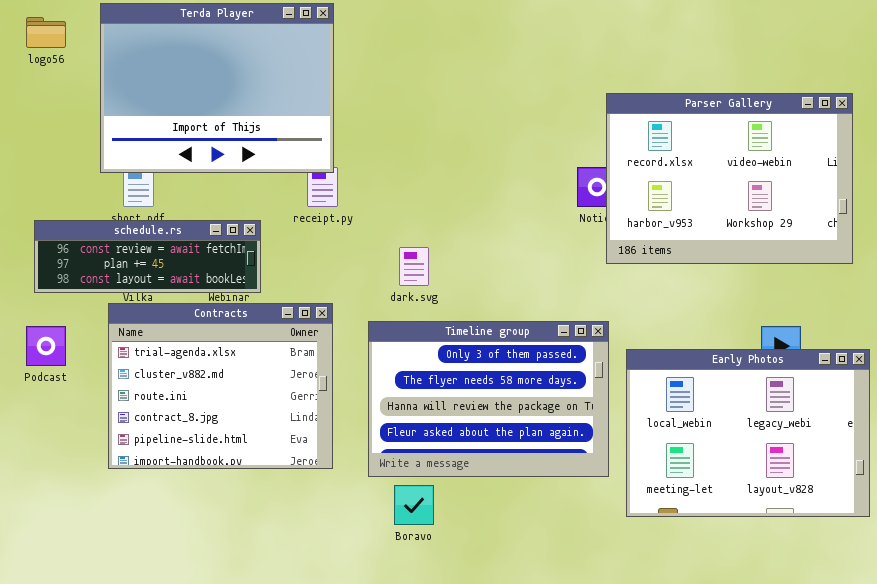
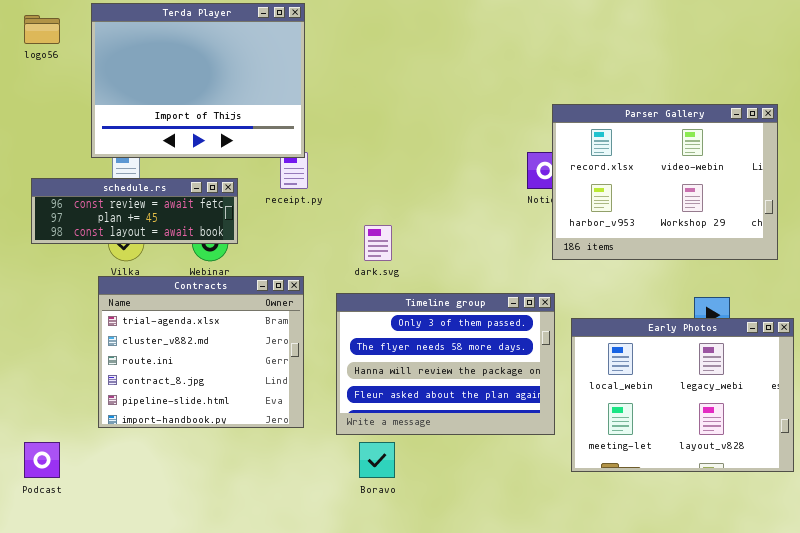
Parser Gallery: [606,93,853,264] -> [552,104,778,260], moved
schedule.rs: [34,220,261,293] -> [31,178,238,244], moved
Podcast: [26,326,66,366] -> [24,442,60,478], moved

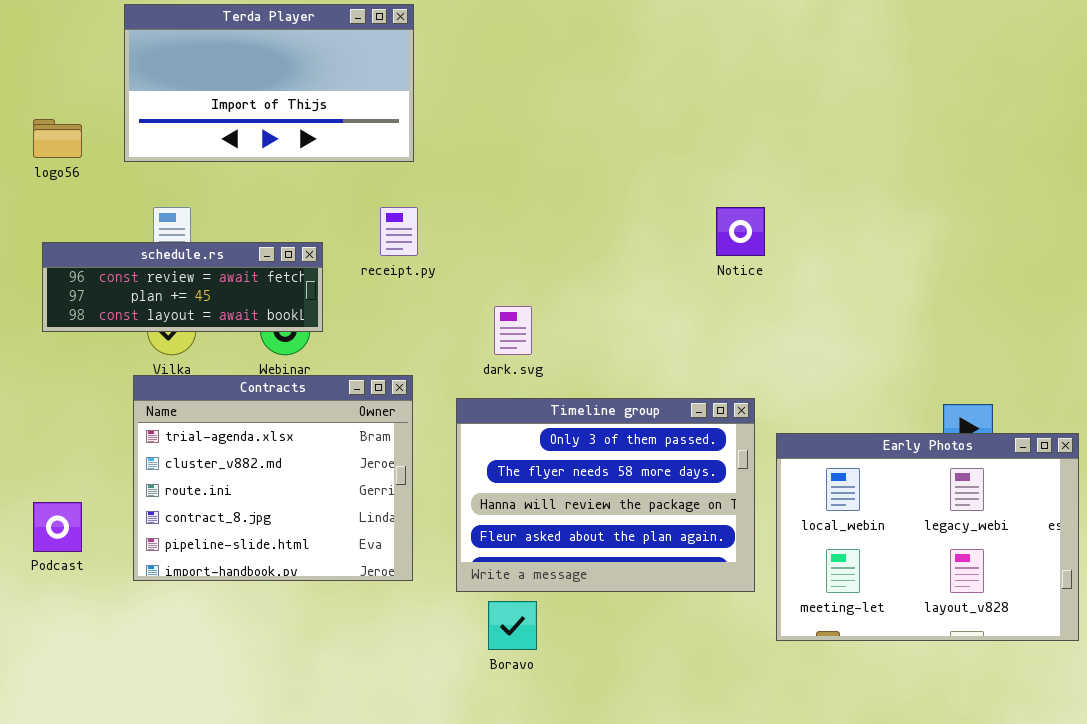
Terda Player: [91,3,305,158] -> [124,4,414,162], resized
logo56: [24,15,60,44] -> [33,119,82,158], moved
Parser Gallery: [552,104,778,260] -> none, closed
Podcast: [24,442,60,478] -> [33,502,82,552], moved

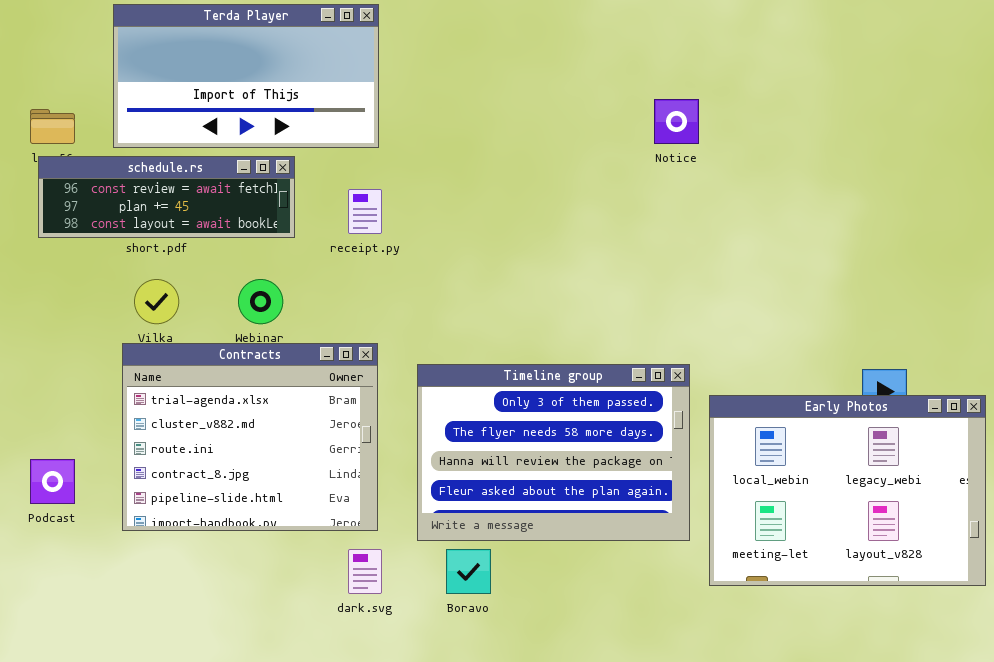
Notice: [716,207,765,256] -> [654,99,699,144], moved
schedule.rs: [42,242,323,332] -> [38,156,295,238], moved
dark.svg: [494,306,532,355] -> [348,549,382,594], moved

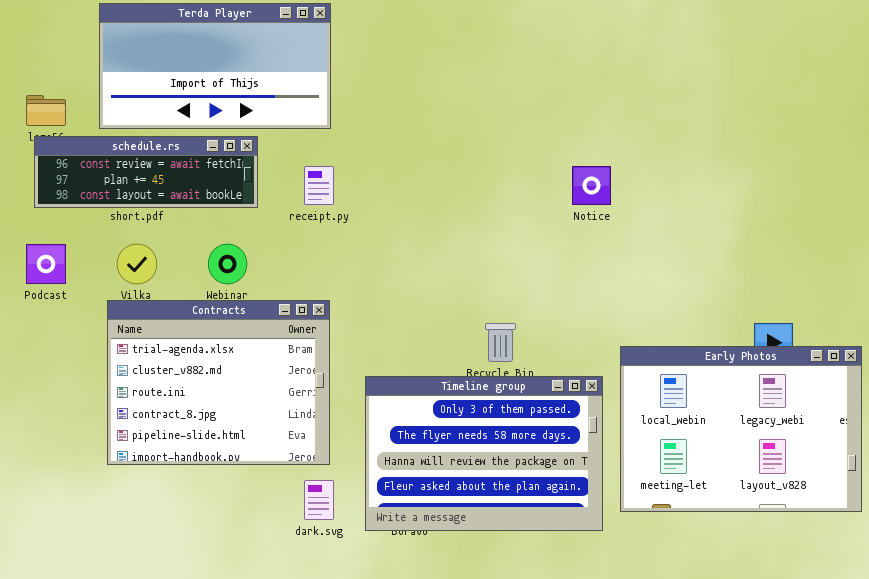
Notice: [654,99,699,144] -> [572,166,611,205], moved
Timeline group: [417,364,690,541] -> [365,376,603,531], moved
Podcast: [30,459,75,504] -> [26,244,66,284], moved

